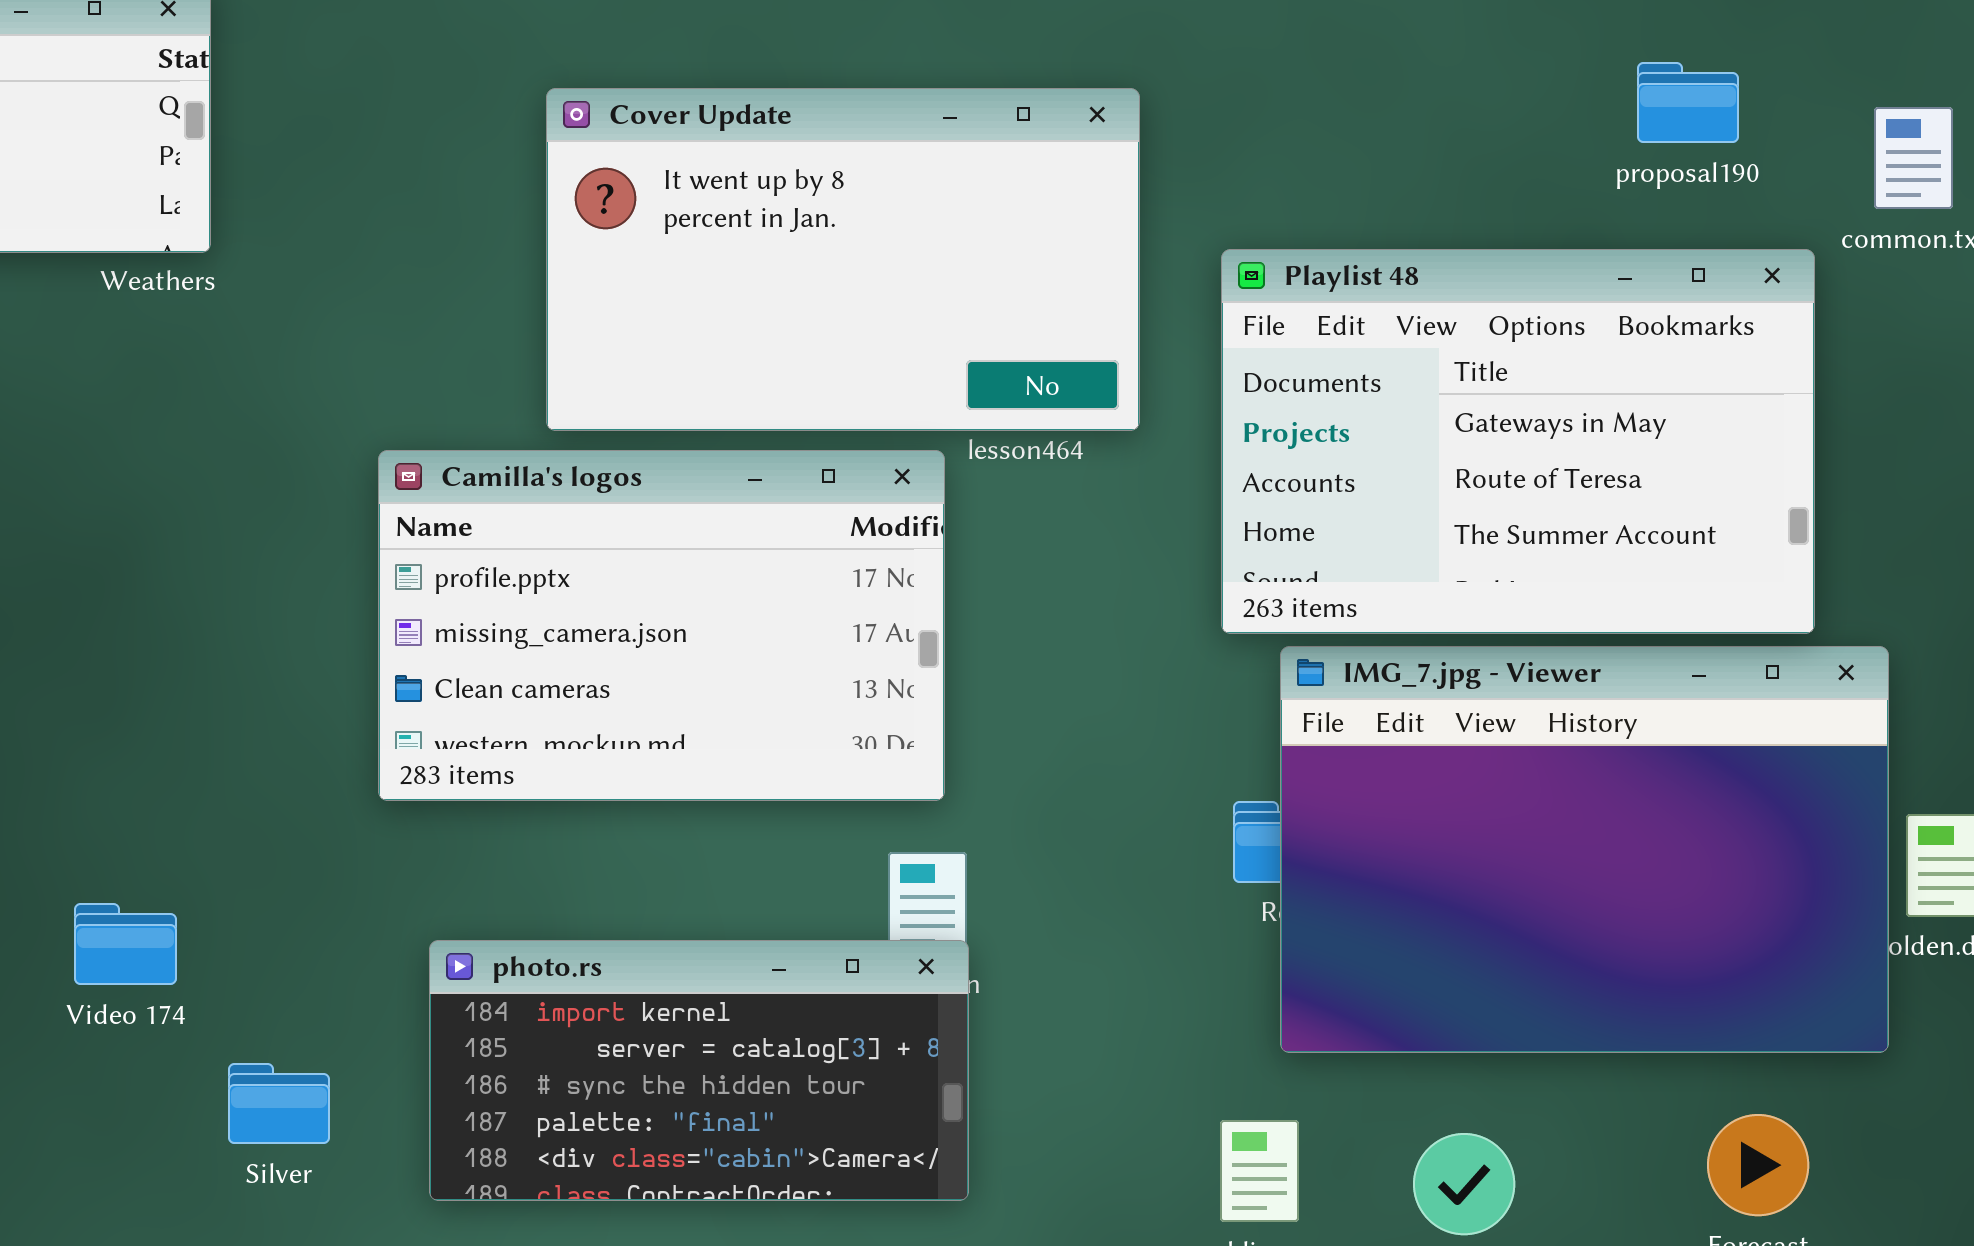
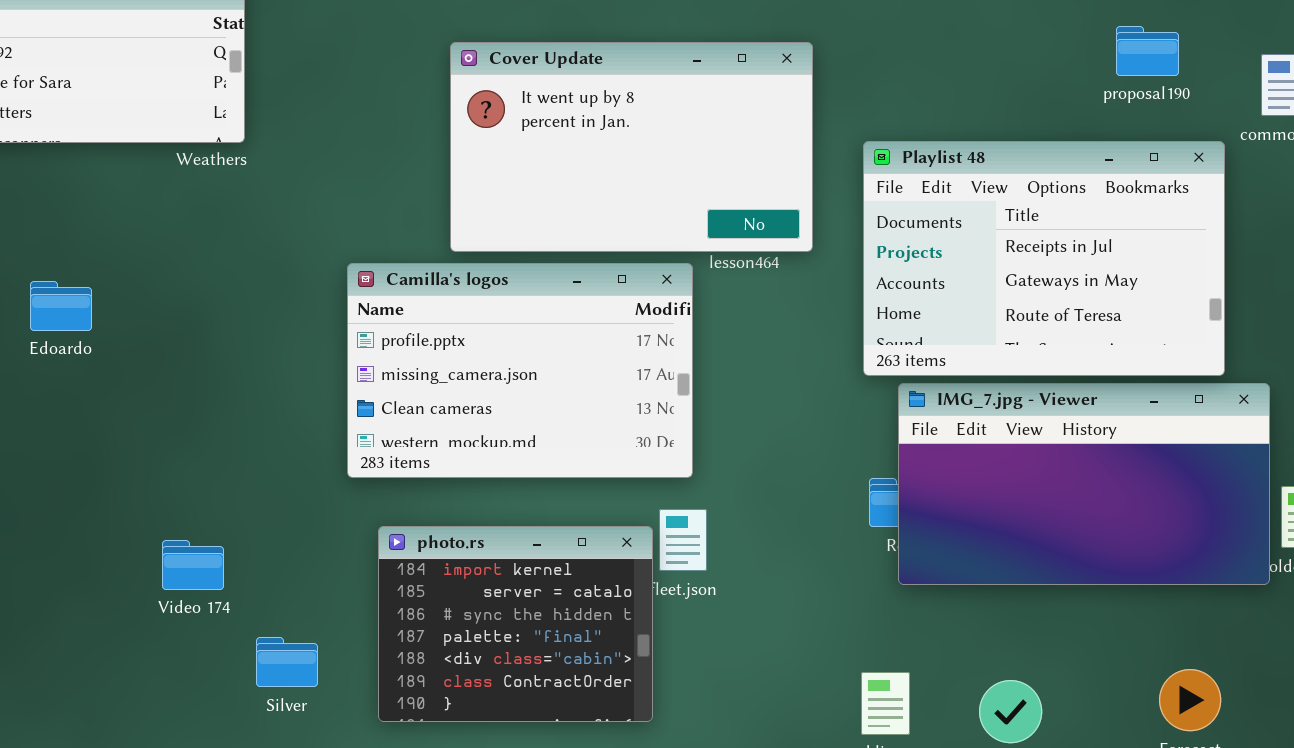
Playlist 48: [1221,249,1815,634] -> [863,141,1225,376], scrolled up 1 row
IMG_7.jpg - Viewer: [1280,646,1889,1053] -> [898,383,1270,585], resized
photo.rs: [429,940,969,1201] -> [378,526,653,722], resized

